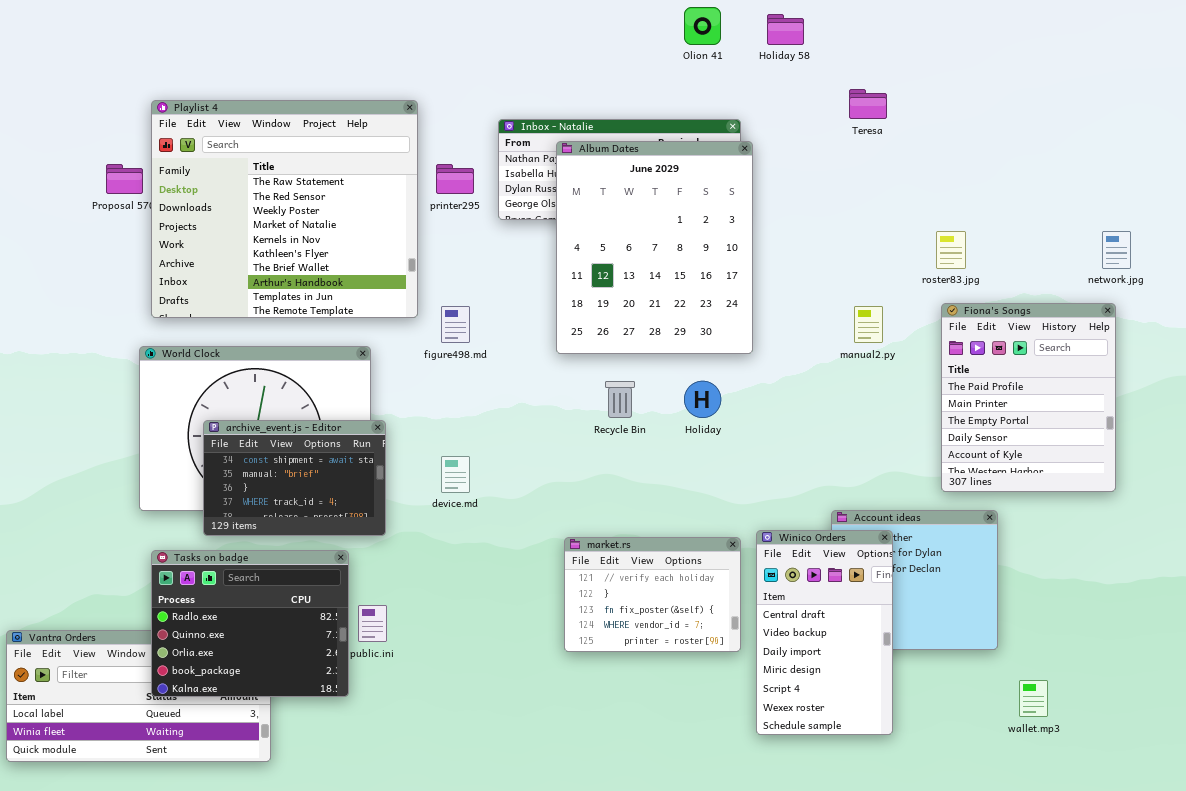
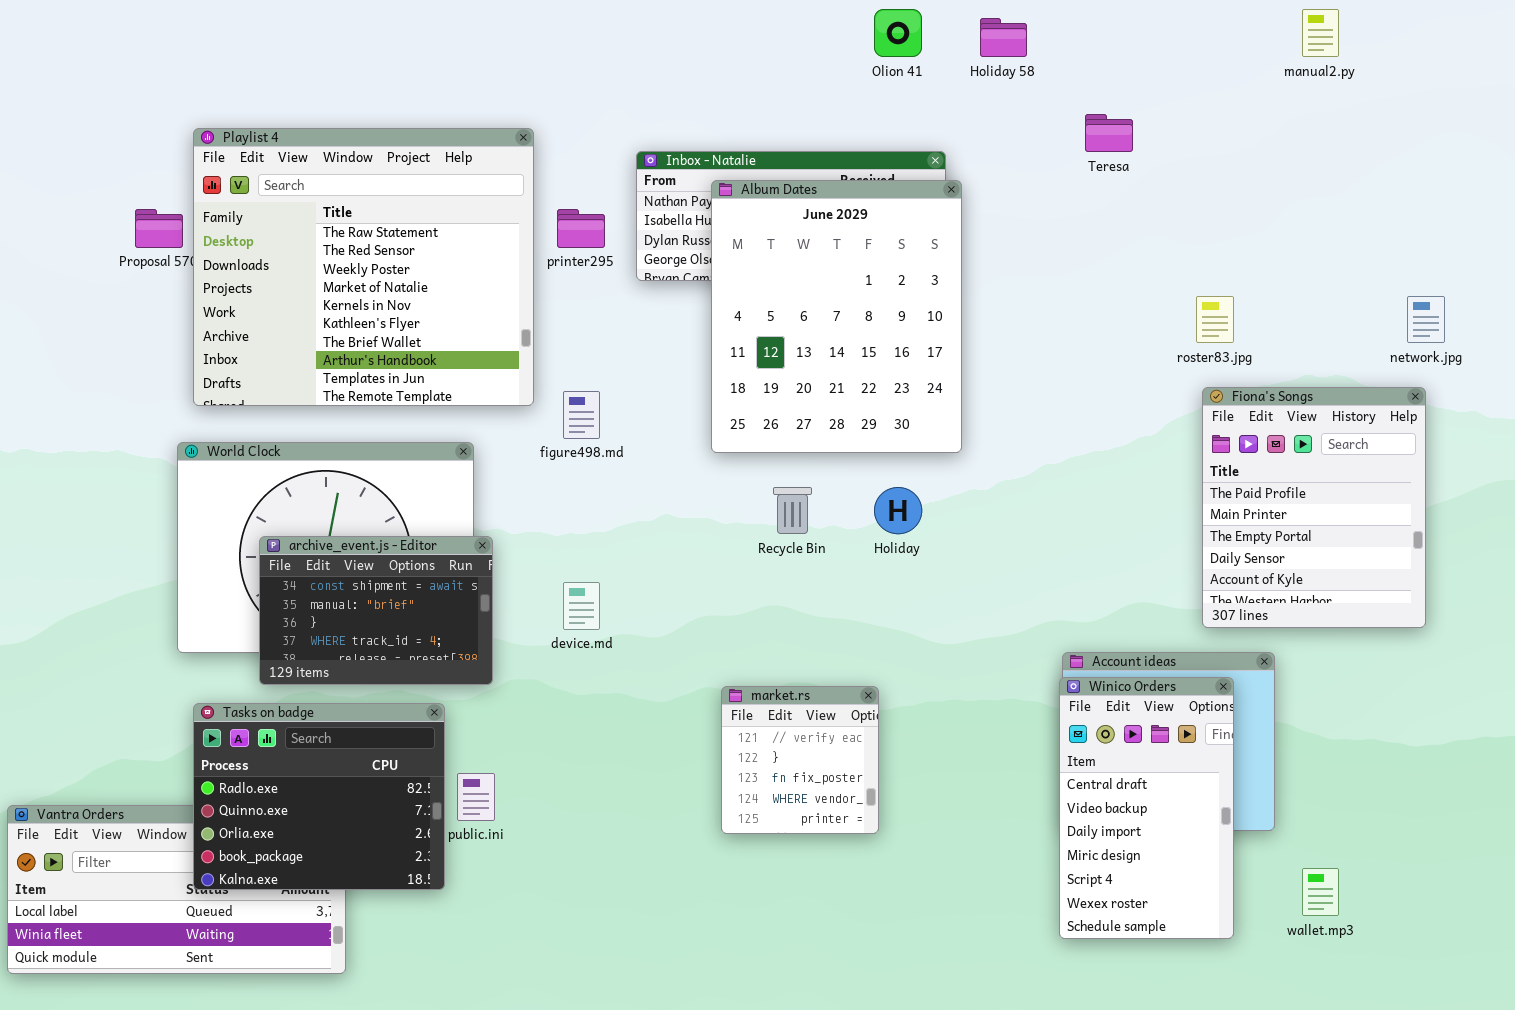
manual2.py: [854,306,883,343] -> [1302,9,1339,57], moved
Winico Orders: [756,530,893,735] -> [1059,677,1234,939], moved
market.rs: [564,537,741,652] -> [721,686,879,834], resized

